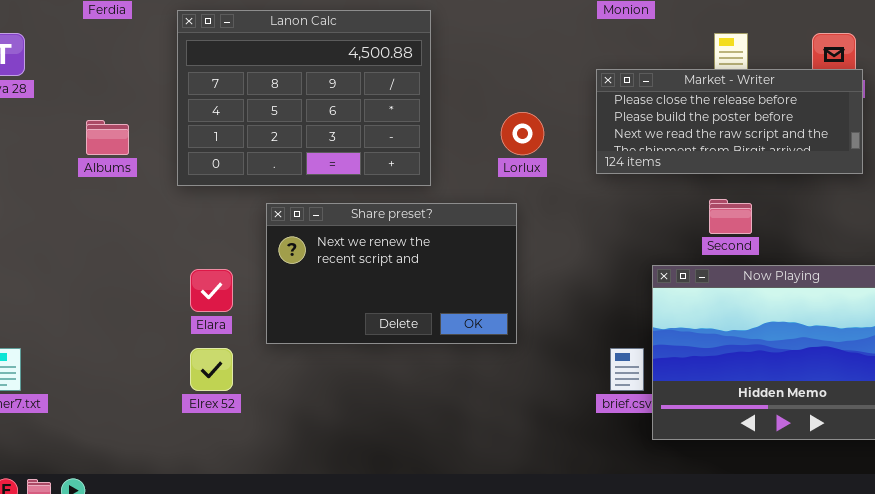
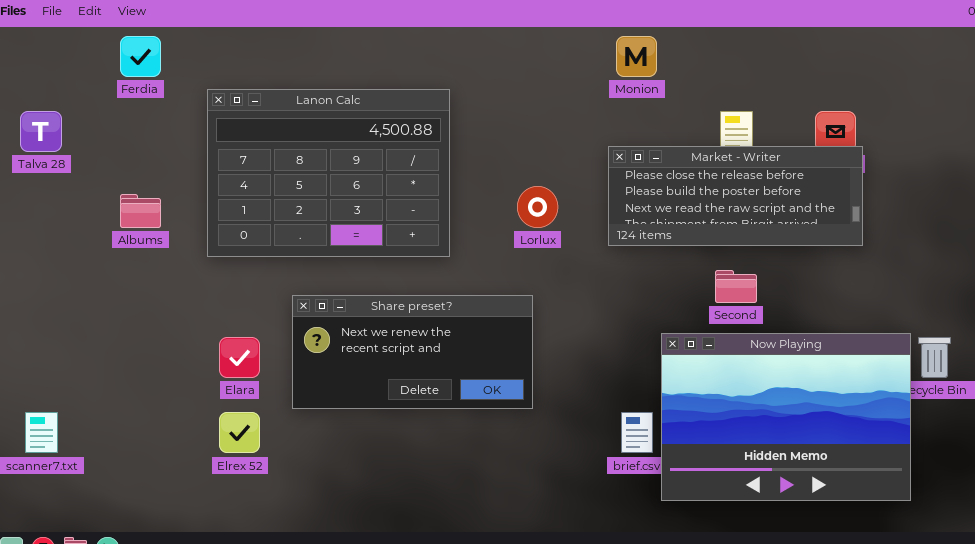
Share preset?: [266,203,517,344] -> [292,295,533,409], resized

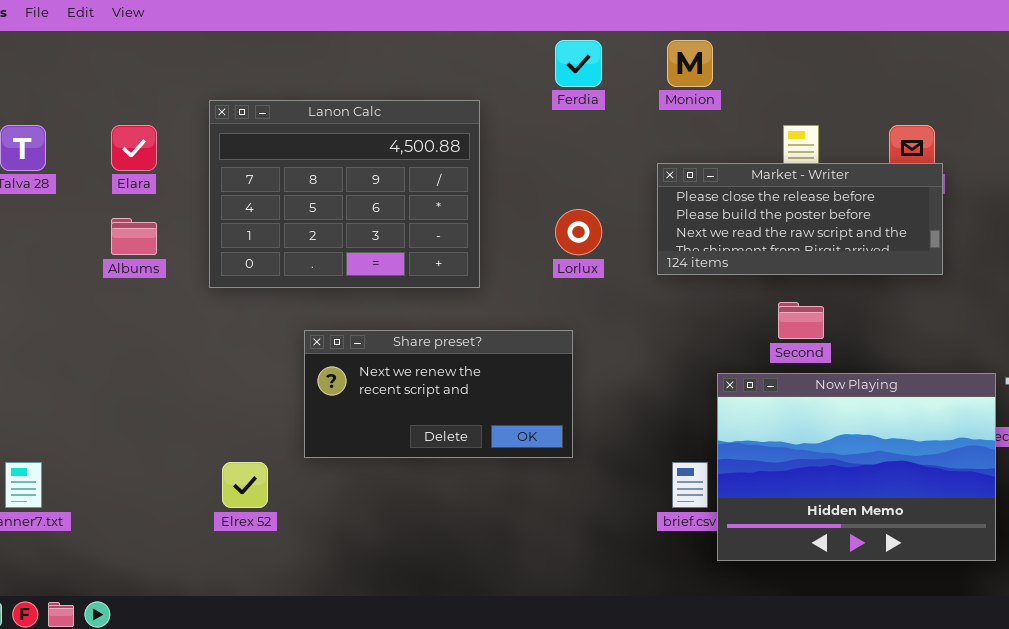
Ferdia: [120,36,161,77] -> [555,40,602,87], moved
Elara: [219,337,260,378] -> [111,125,157,171], moved

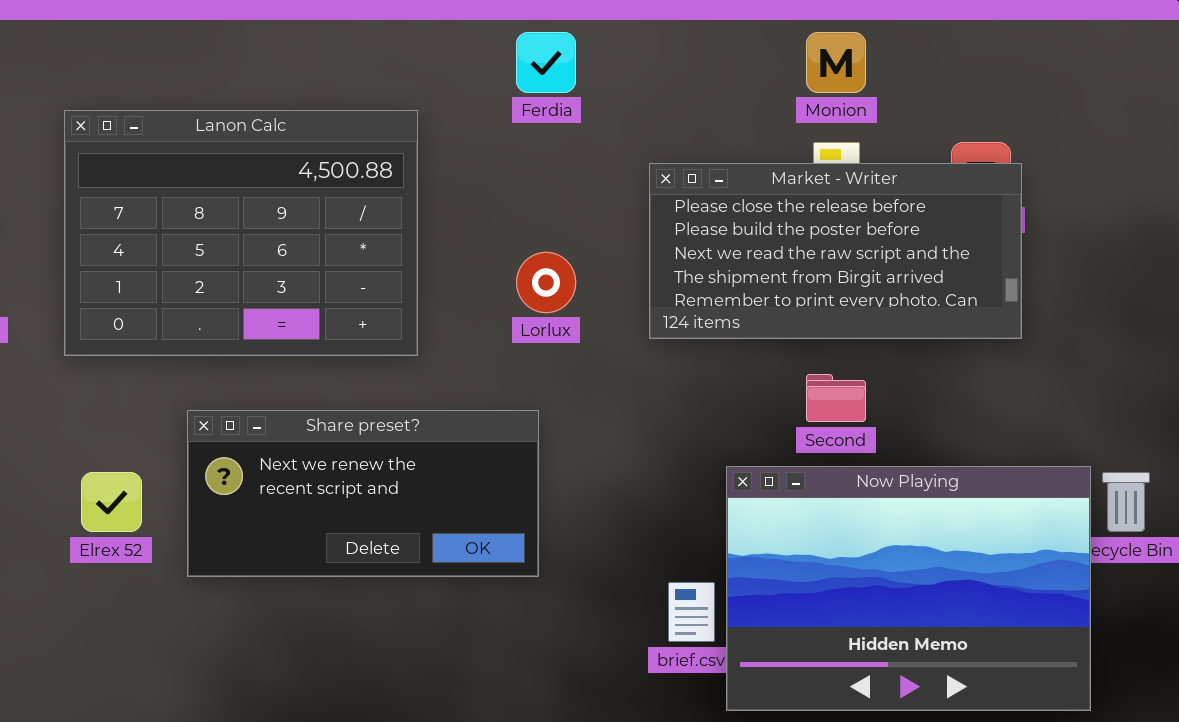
Monion: [667,40,713,87] -> [806,32,866,93], moved
Market - Writer: [657,163,943,275] -> [649,163,1022,339], resized
Elrex 52: [222,462,268,508] -> [81,472,142,532], moved

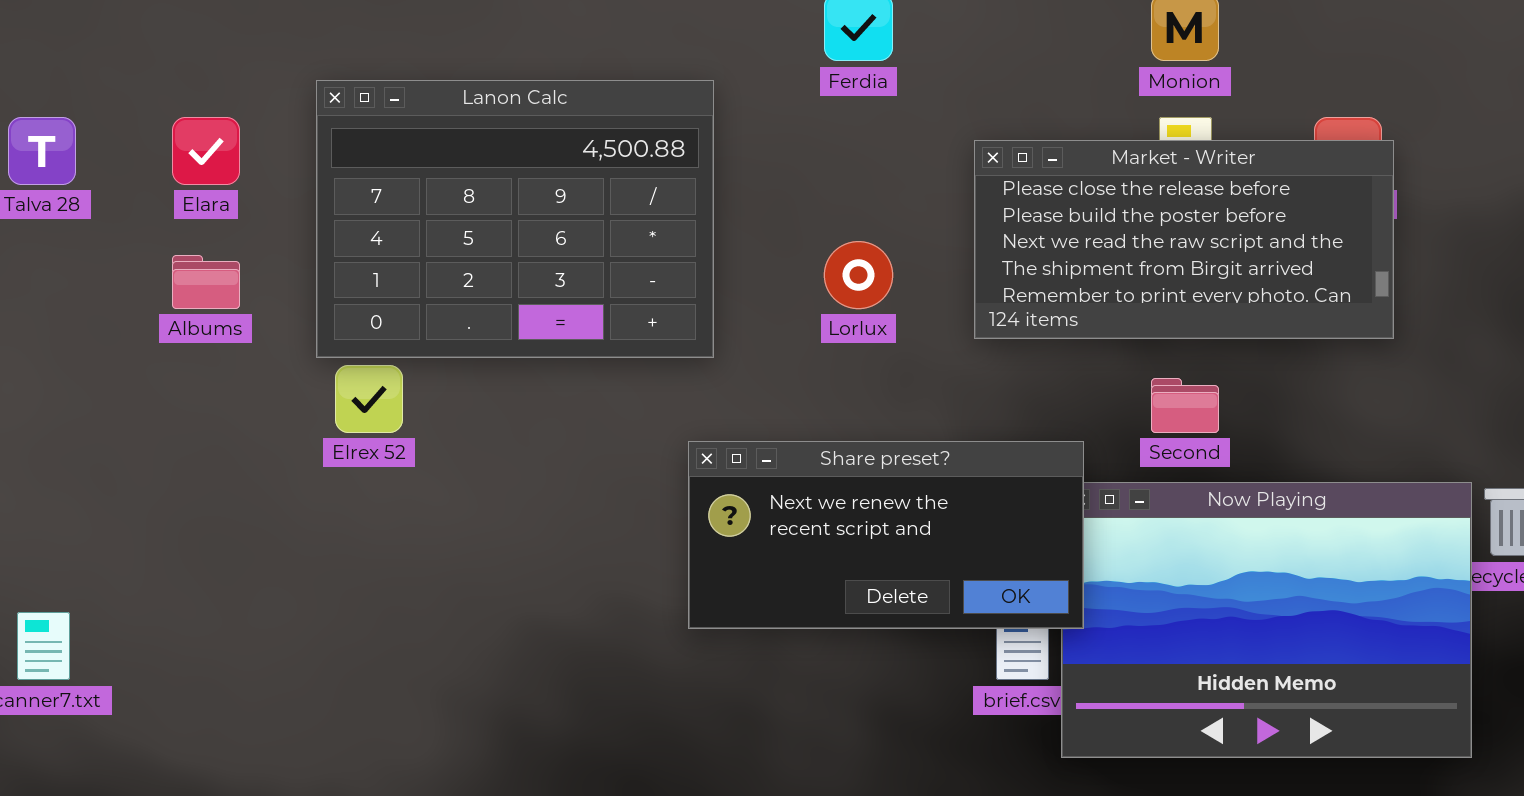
Share preset?: [187,410,539,577] -> [688,441,1084,629], moved
Elrex 52: [81,472,142,532] -> [335,365,403,433], moved

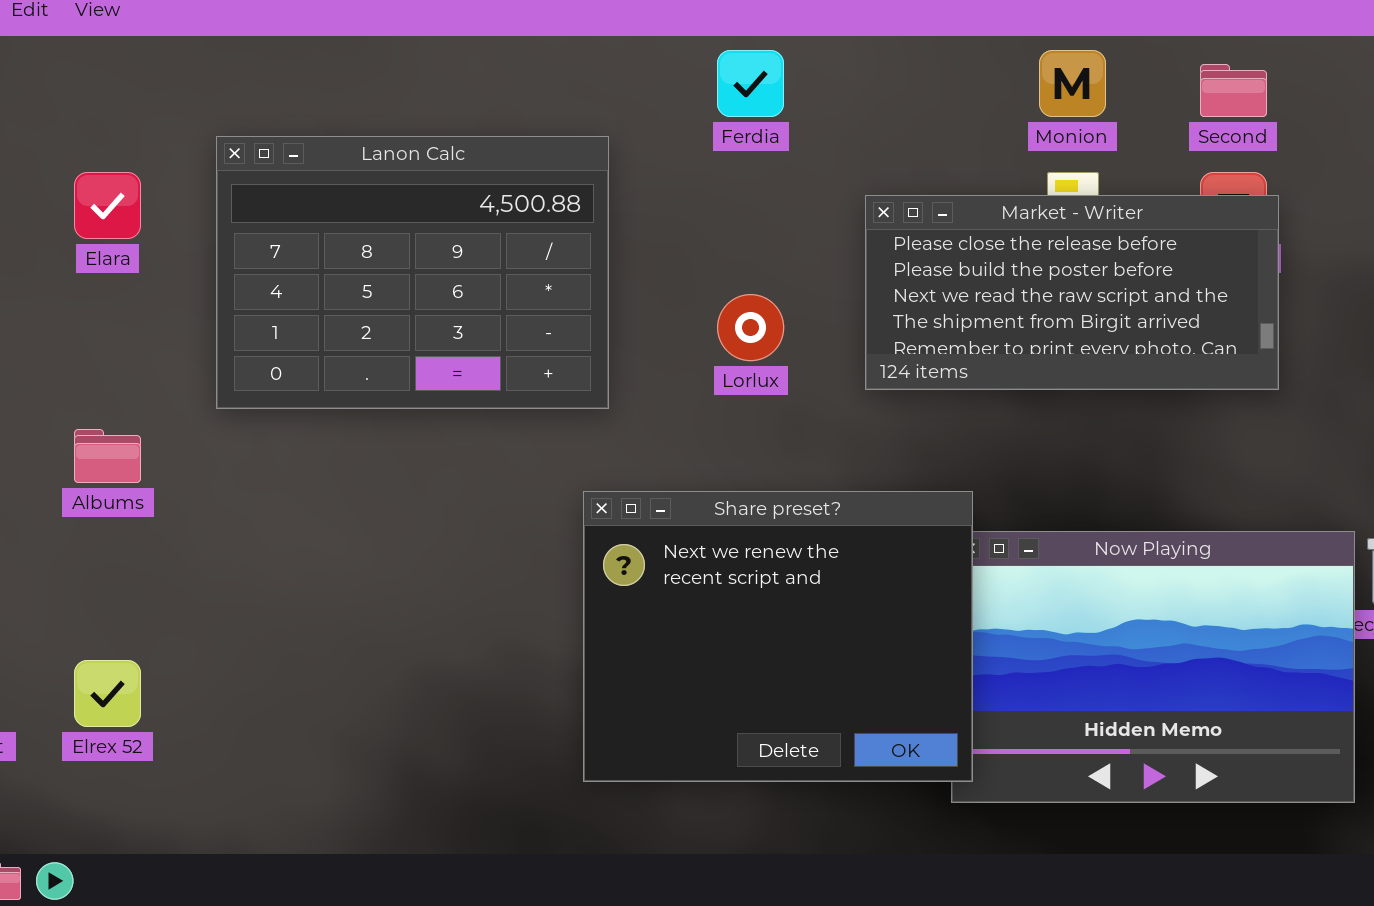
Albums: [172,255,240,309] -> [74,429,141,483], moved
Elrex 52: [335,365,403,433] -> [74,660,141,727], moved
Second: [1151,378,1219,433] -> [1200,64,1267,117], moved
Share preset?: [688,441,1084,629] -> [583,491,973,782], resized

